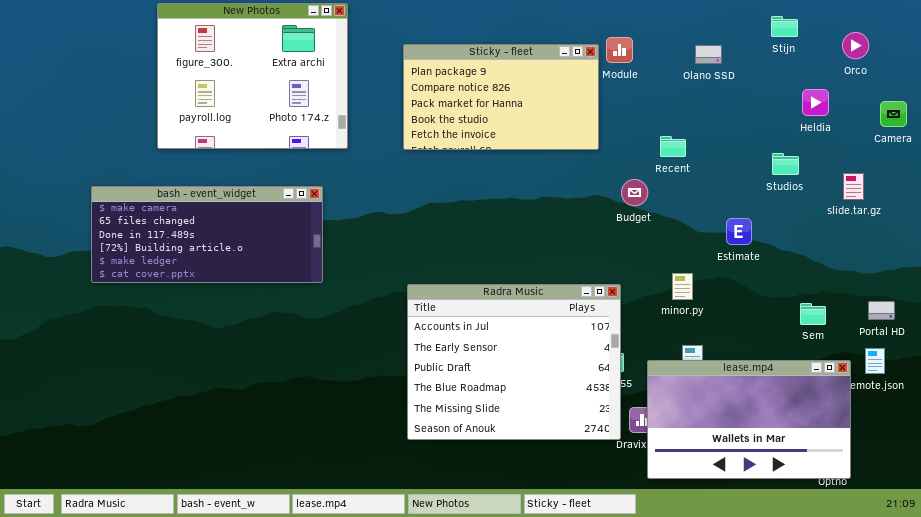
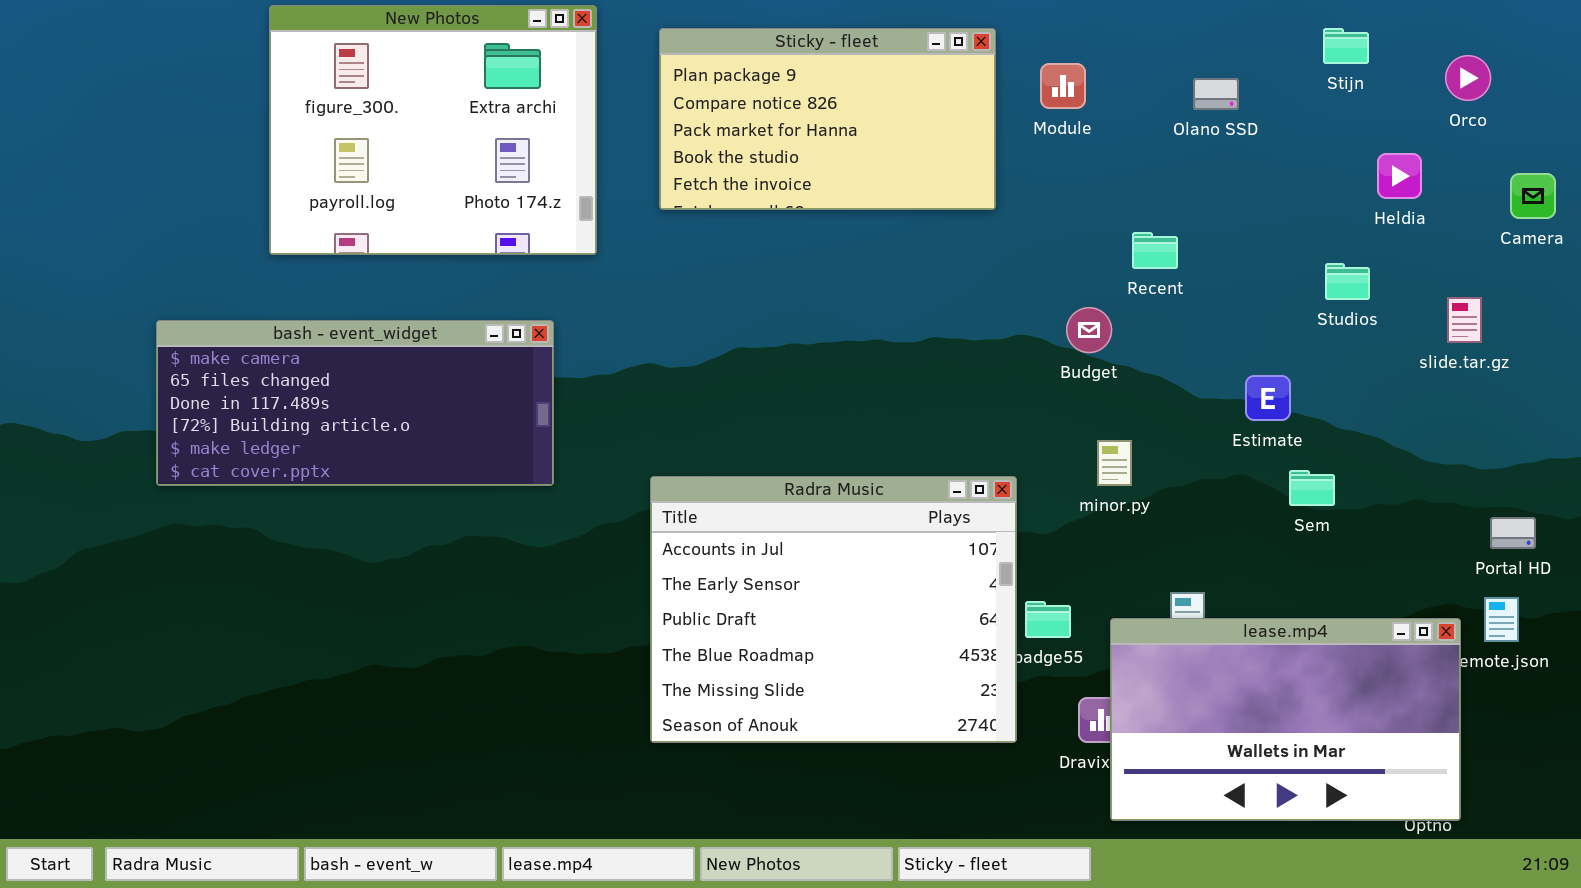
Sticky - fleet: [403,44,599,150] -> [659,28,996,210], moved
minor.py: [672,273,693,300] -> [1097,440,1132,486], moved
Radra Music: [407,284,621,440] -> [650,476,1017,743], moved
Sem: [800,303,826,325] -> [1289,470,1335,506], moved

